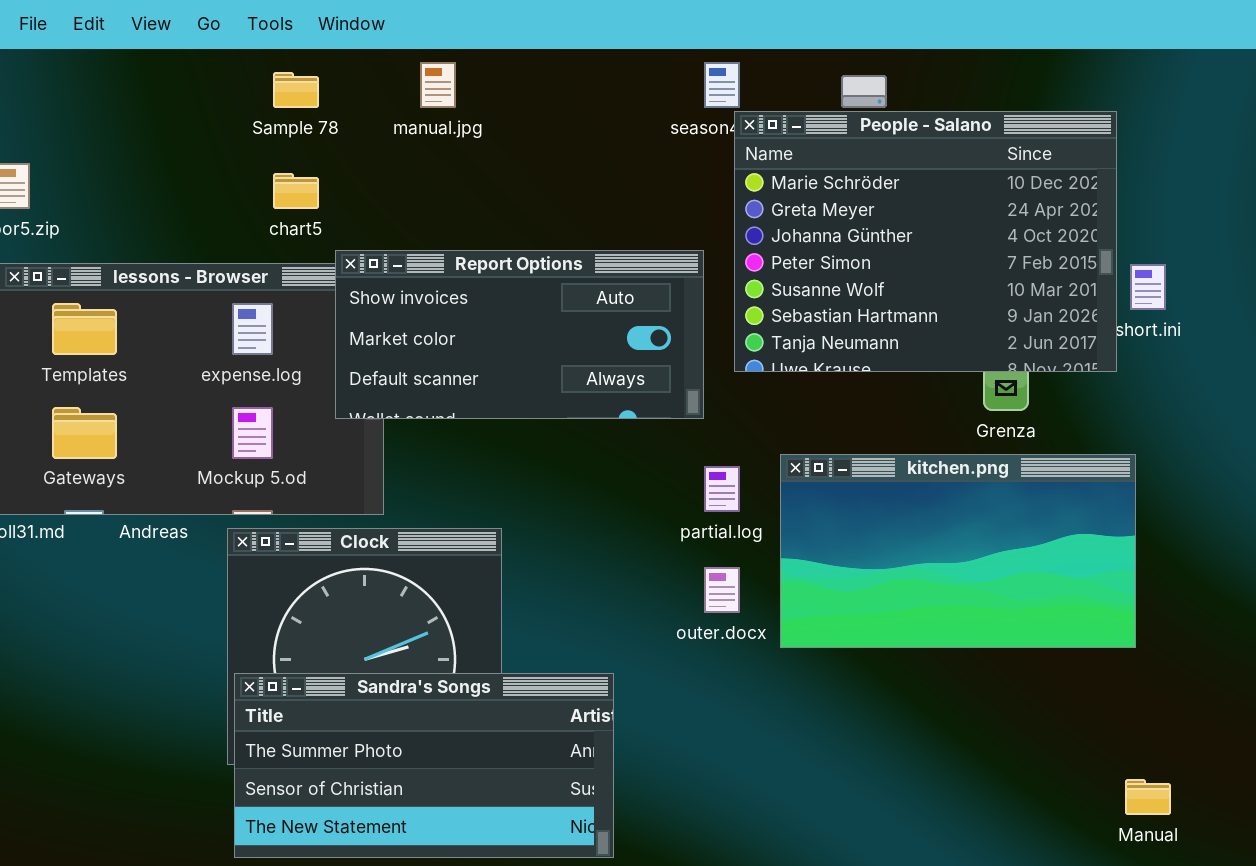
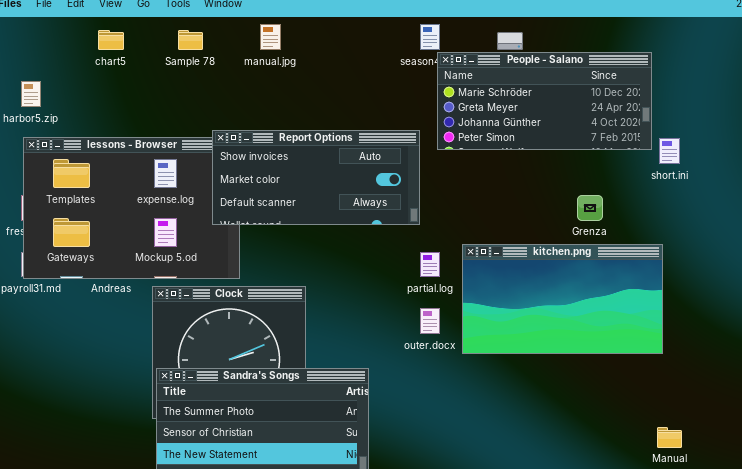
People - Salano: [734,111,1117,372] -> [437,52,652,150], resized
chart5: [273,173,319,209] -> [98,30,124,50], moved

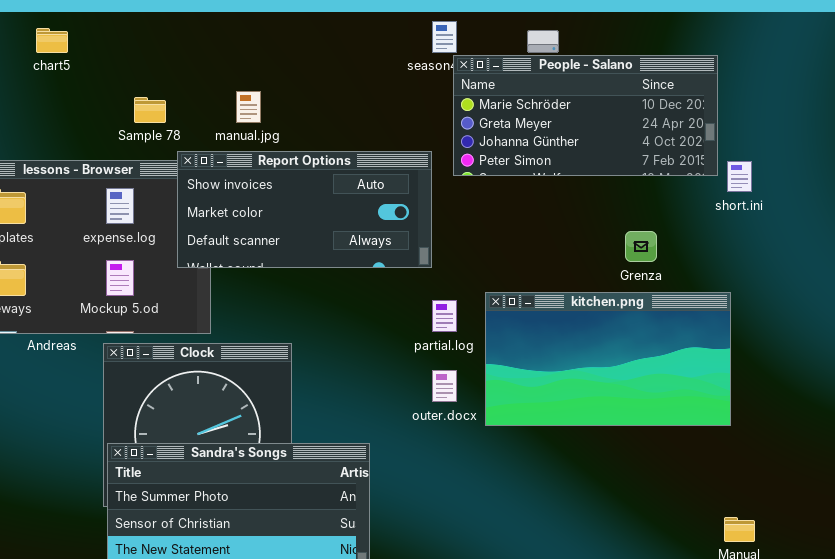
manual.jpg: [260,24,281,50] -> [236,91,261,123], moved
Sample 78: [178,30,203,50] -> [134,97,166,123], moved

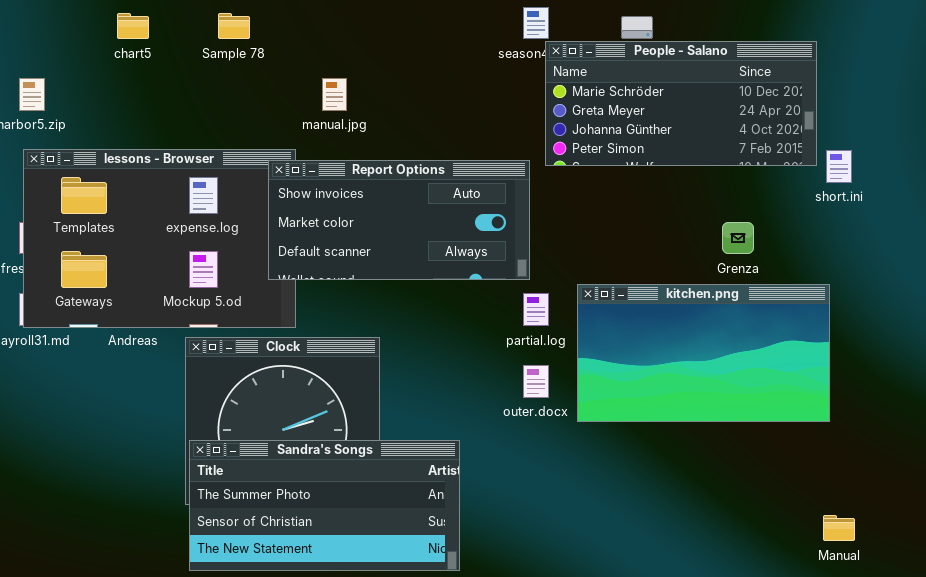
Sample 78: [134,97,166,123] -> [218,13,250,39], moved
Report Options: [177,151,432,268] -> [268,160,530,280], moved

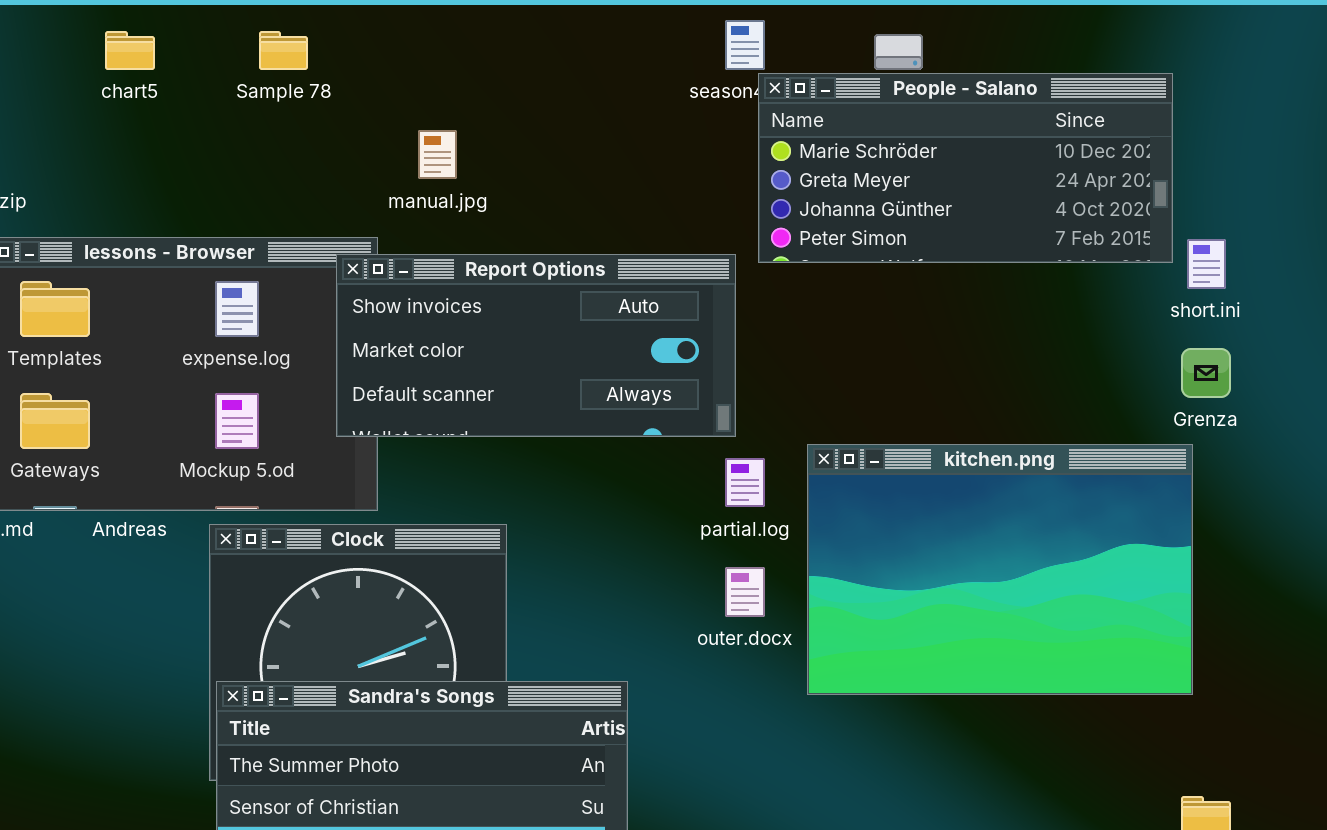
Grenza: [722,222,754,254] -> [1181,348,1231,398], moved
kitchen.png: [577,284,830,422] -> [807,444,1193,695], resized

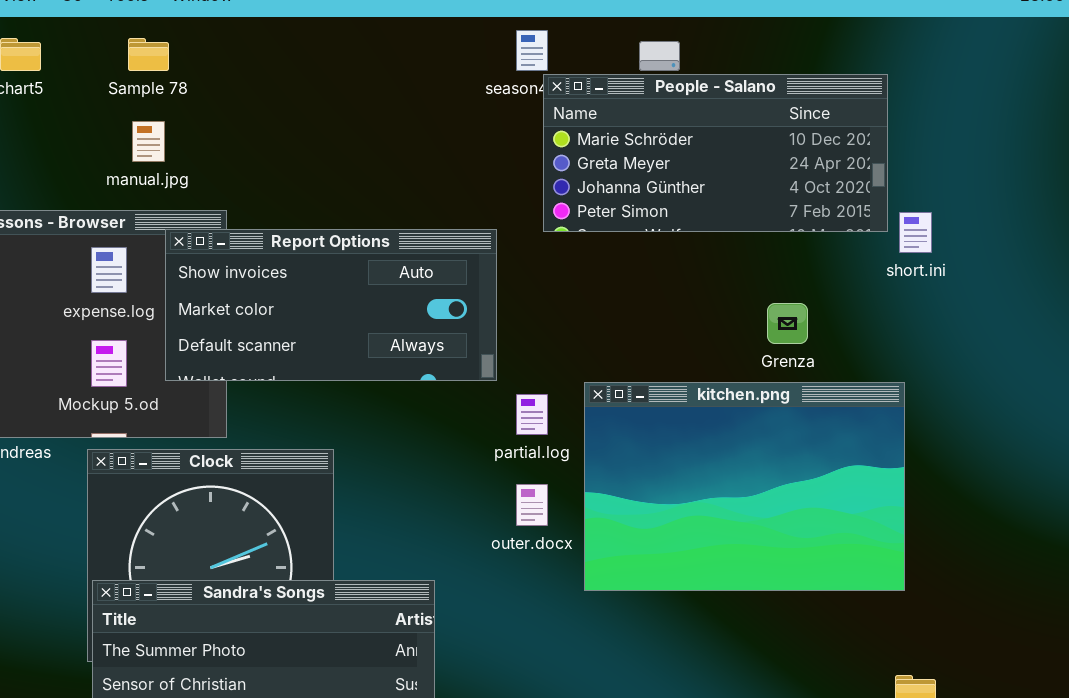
manual.jpg: [418,130,457,179] -> [132,121,165,162], moved
Report Options: [336,254,736,437] -> [165,229,497,381], moved
Grenza: [1181,348,1231,398] -> [767,303,808,344], moved

